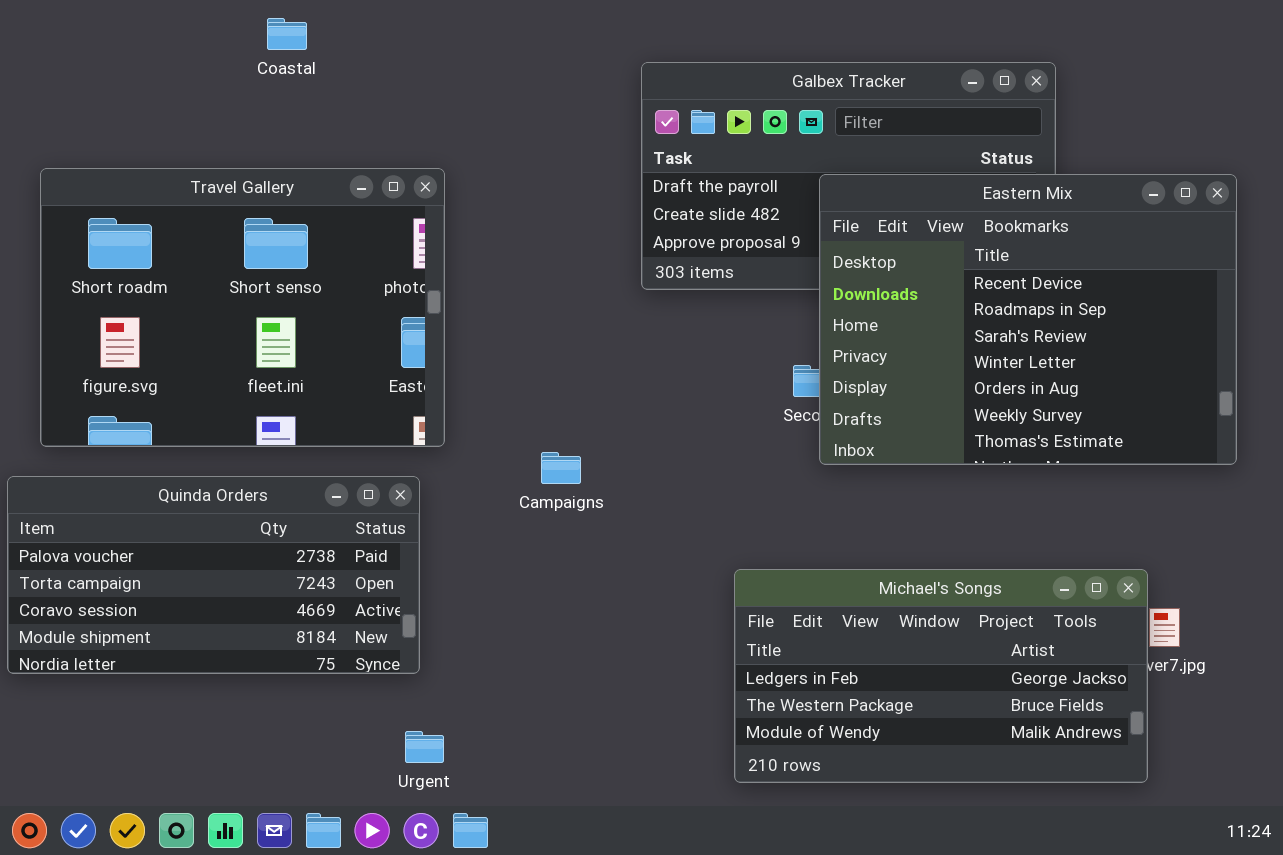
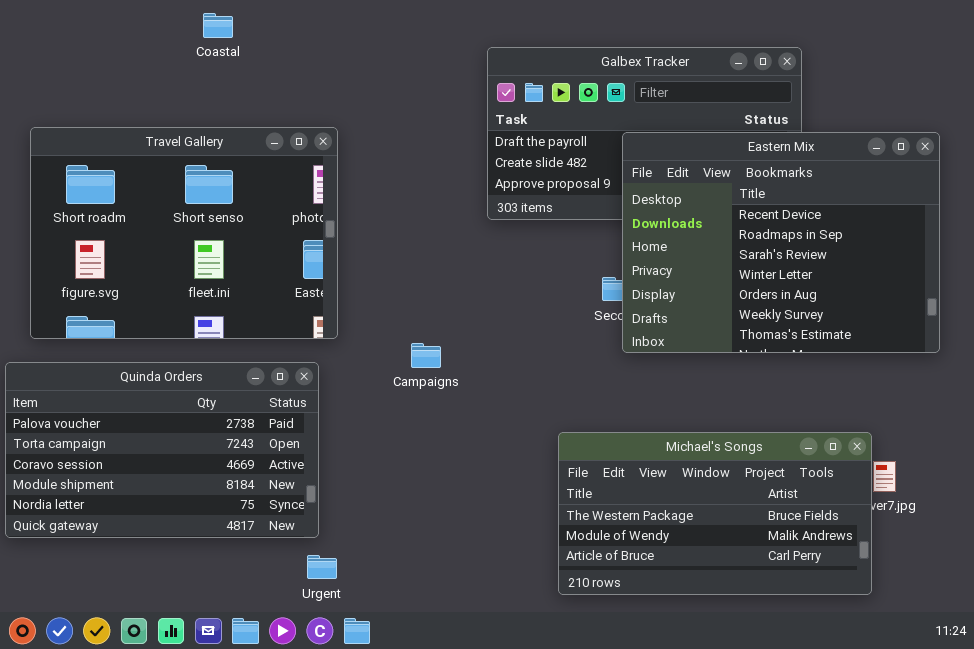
Quinda Orders: [7,476,420,674] -> [5,362,319,538], resized
Michael's Songs: [734,569,1148,783] -> [558,432,872,595], scrolled down 1 row

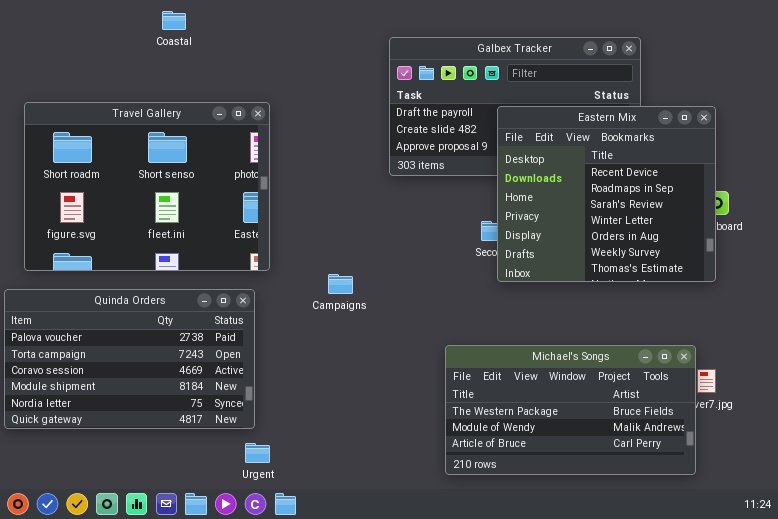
Eastern Mix: [622,132,940,353] -> [497,106,716,282], resized

